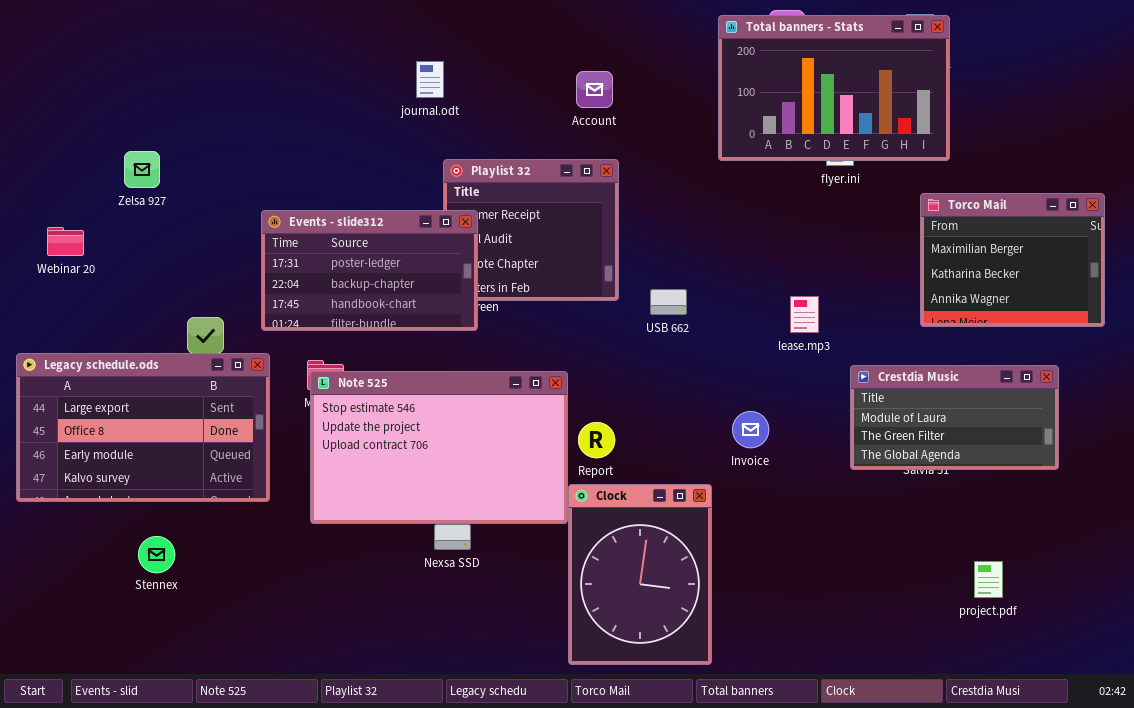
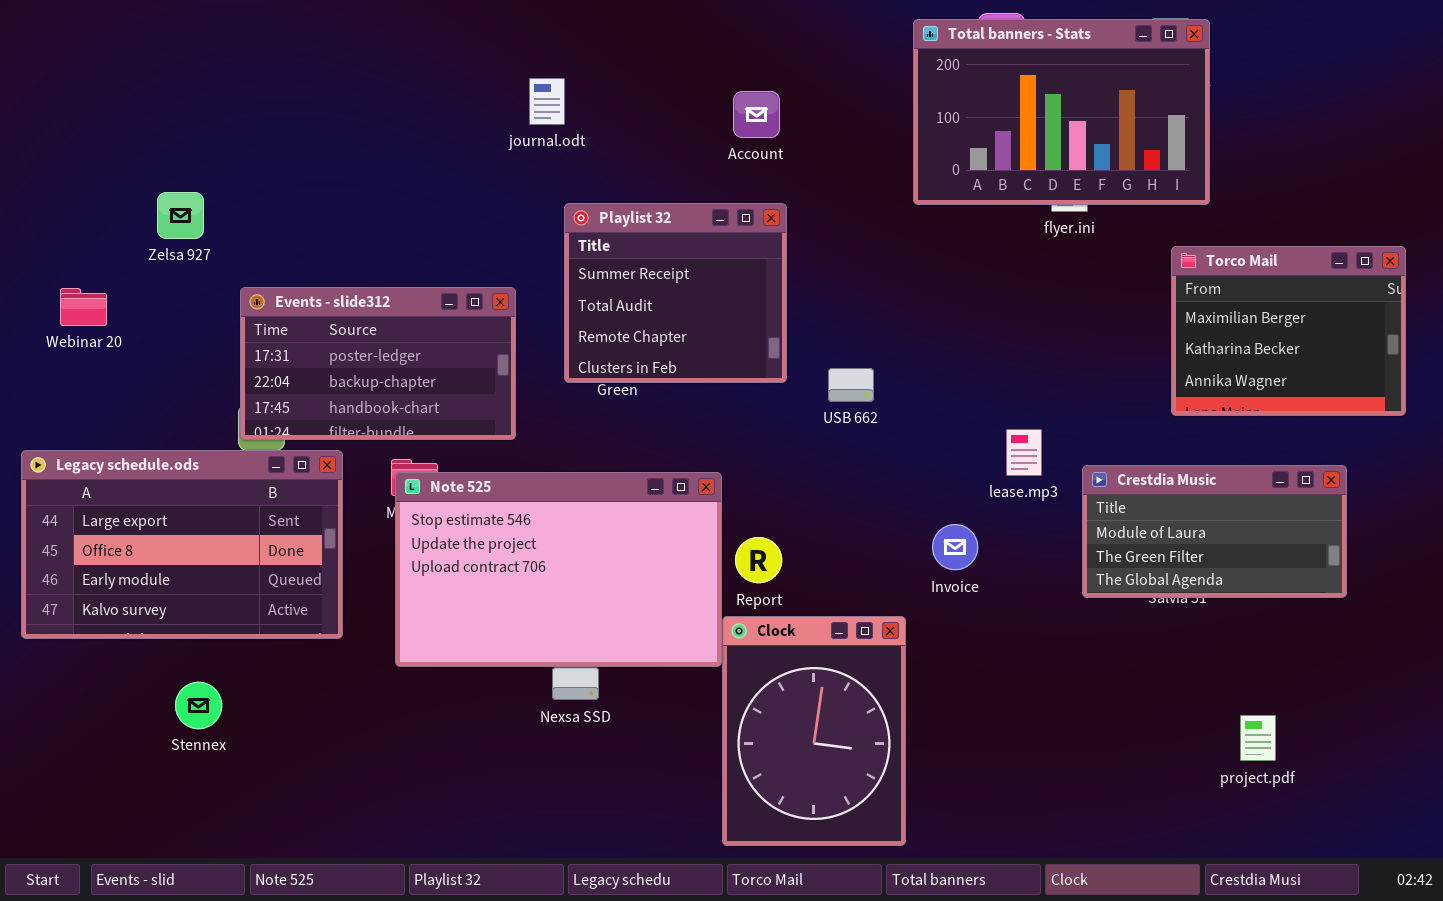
Events - slide312: [261,210,478,331] -> [240,287,516,440], moved
lease.mp3: [790,296,819,333] -> [1006,429,1042,476], moved

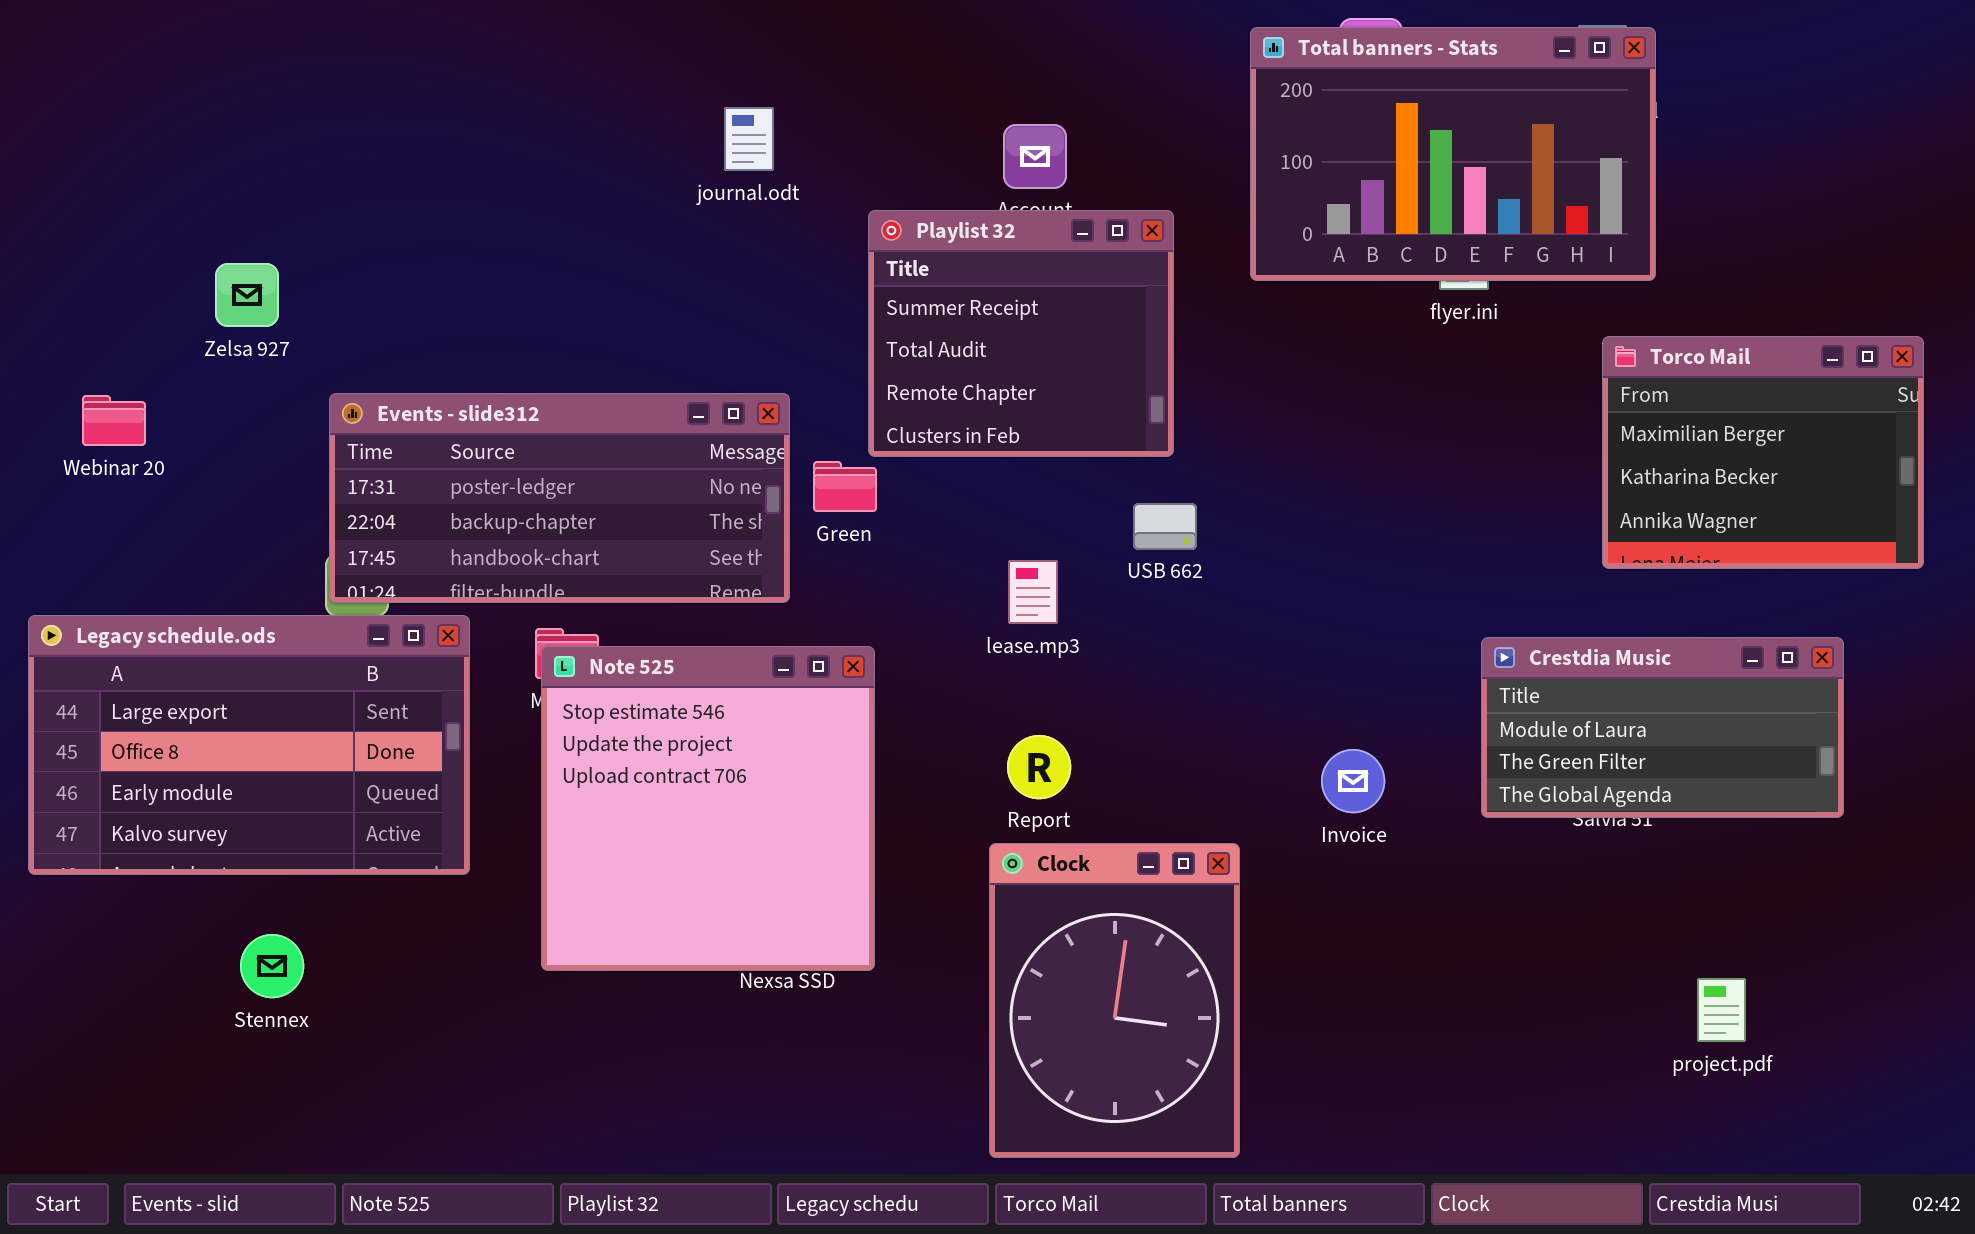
Playlist 32: [564,203,787,383] -> [868,210,1174,457], moved
Events - slide312: [240,287,516,440] -> [329,393,790,603], resized
lease.mp3: [1006,429,1042,476] -> [1008,560,1058,624], moved
Note 525: [395,472,722,667] -> [541,646,875,971], resized
Invoice: [932,524,978,570] -> [1321,749,1385,813], moved

